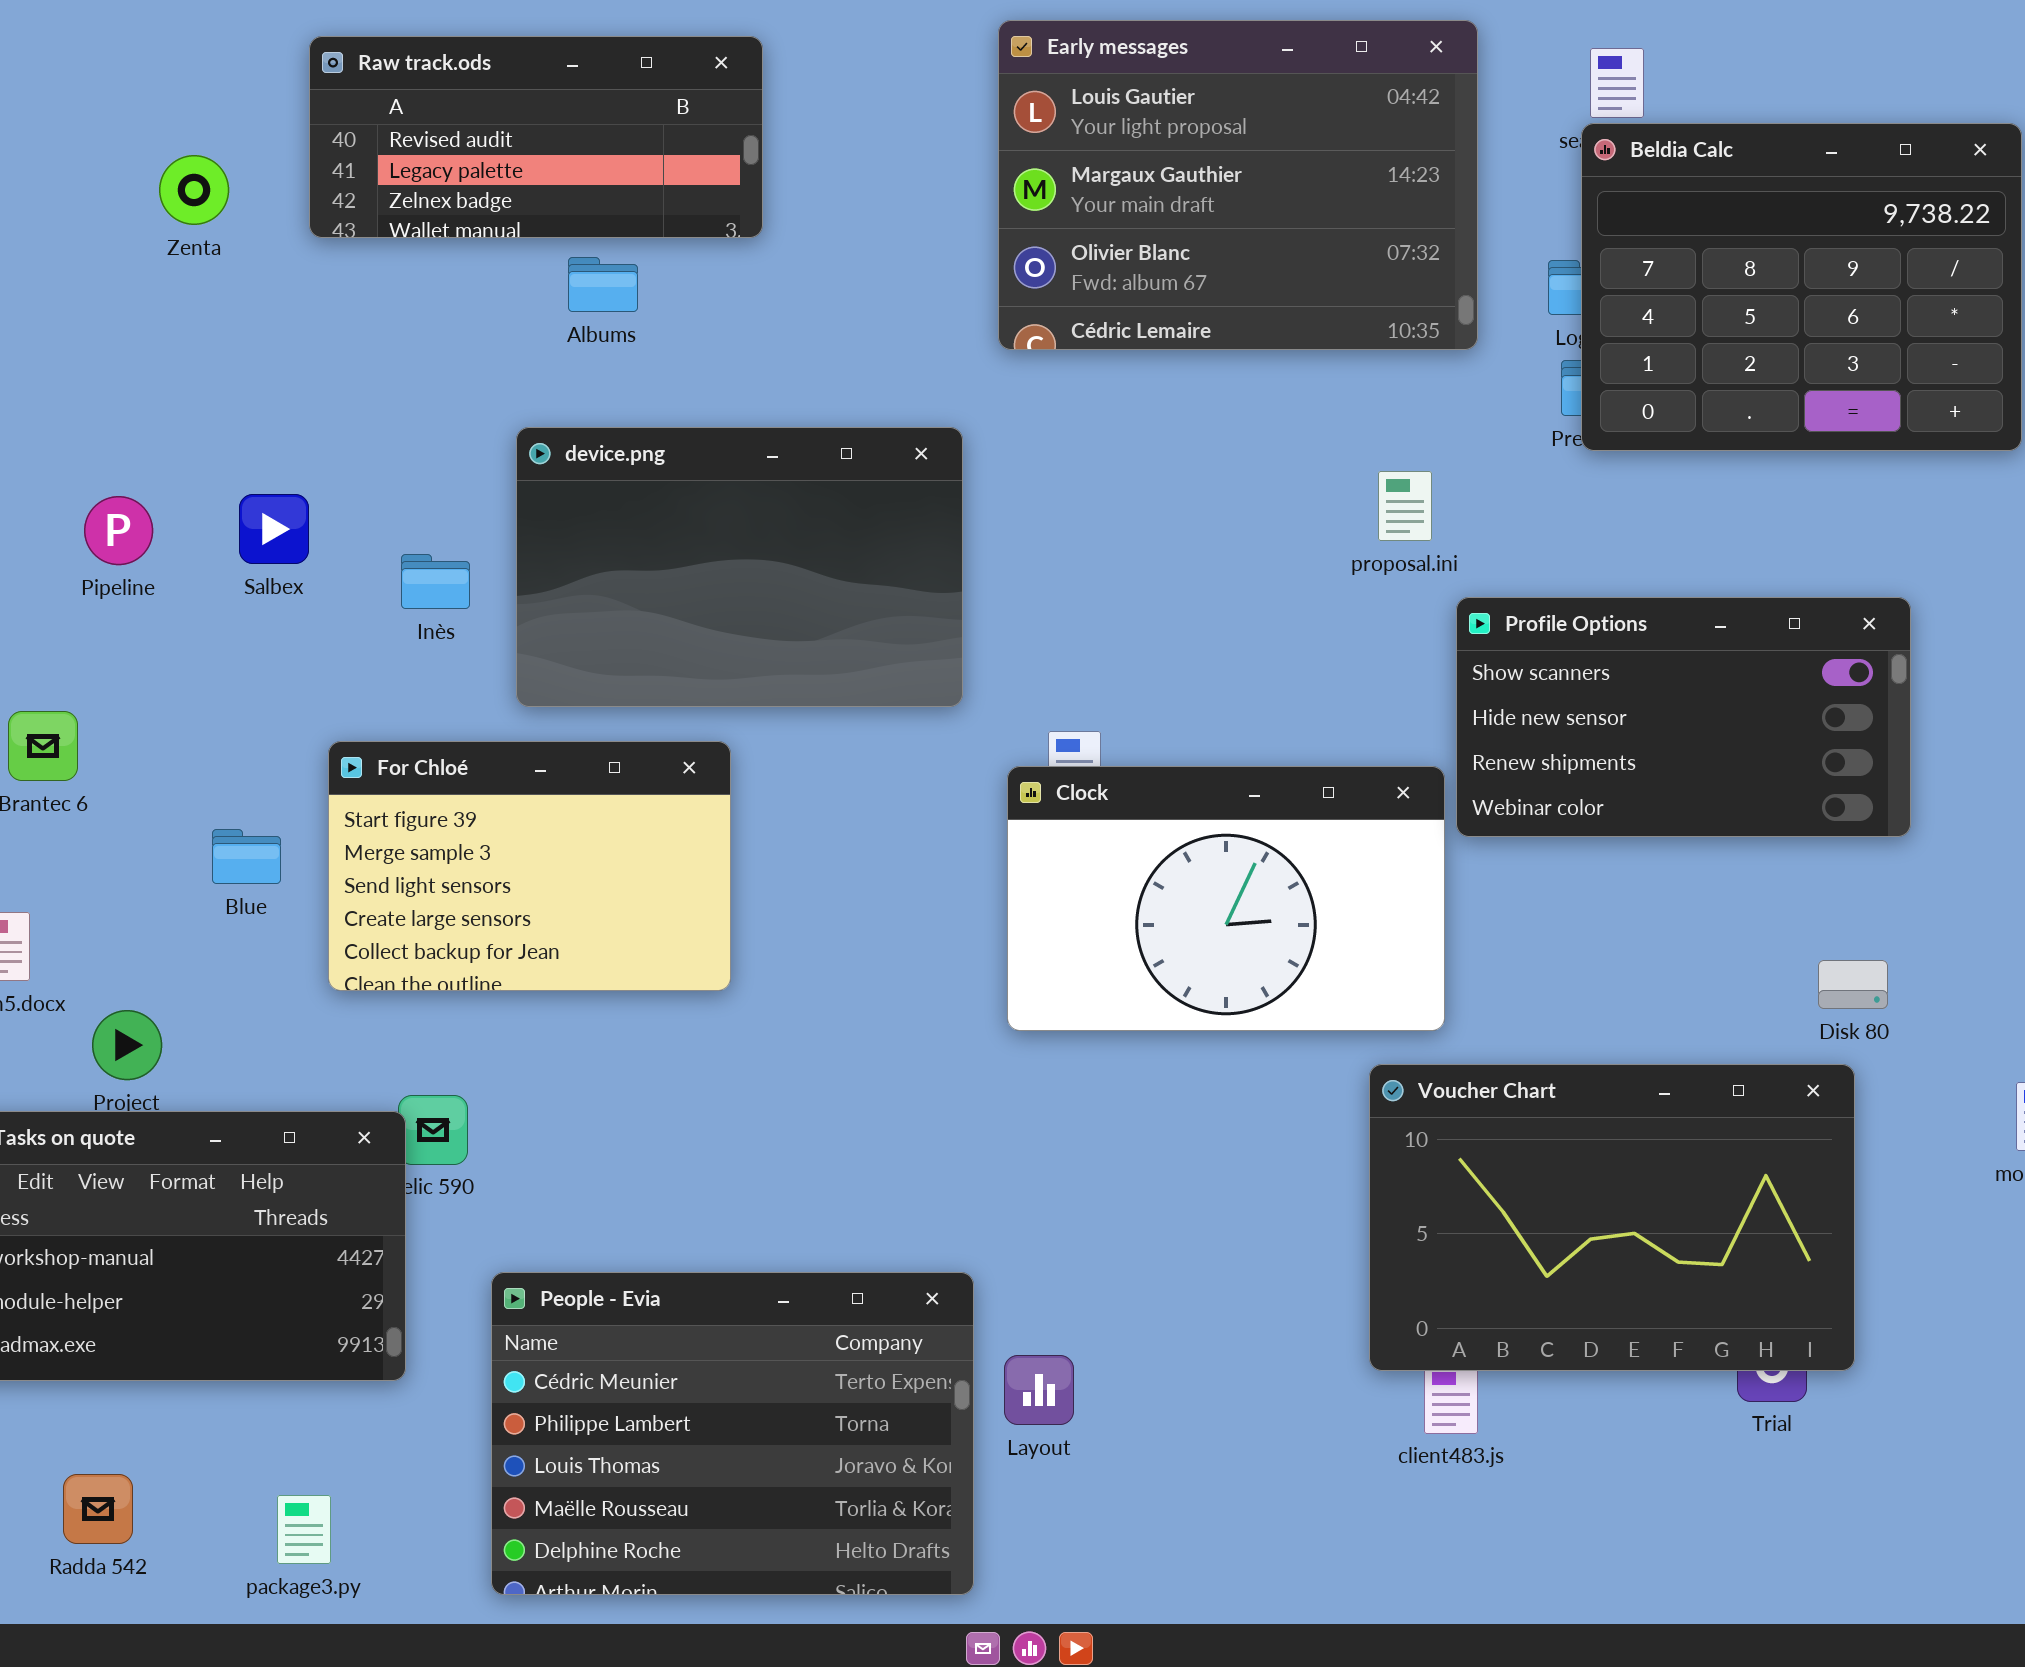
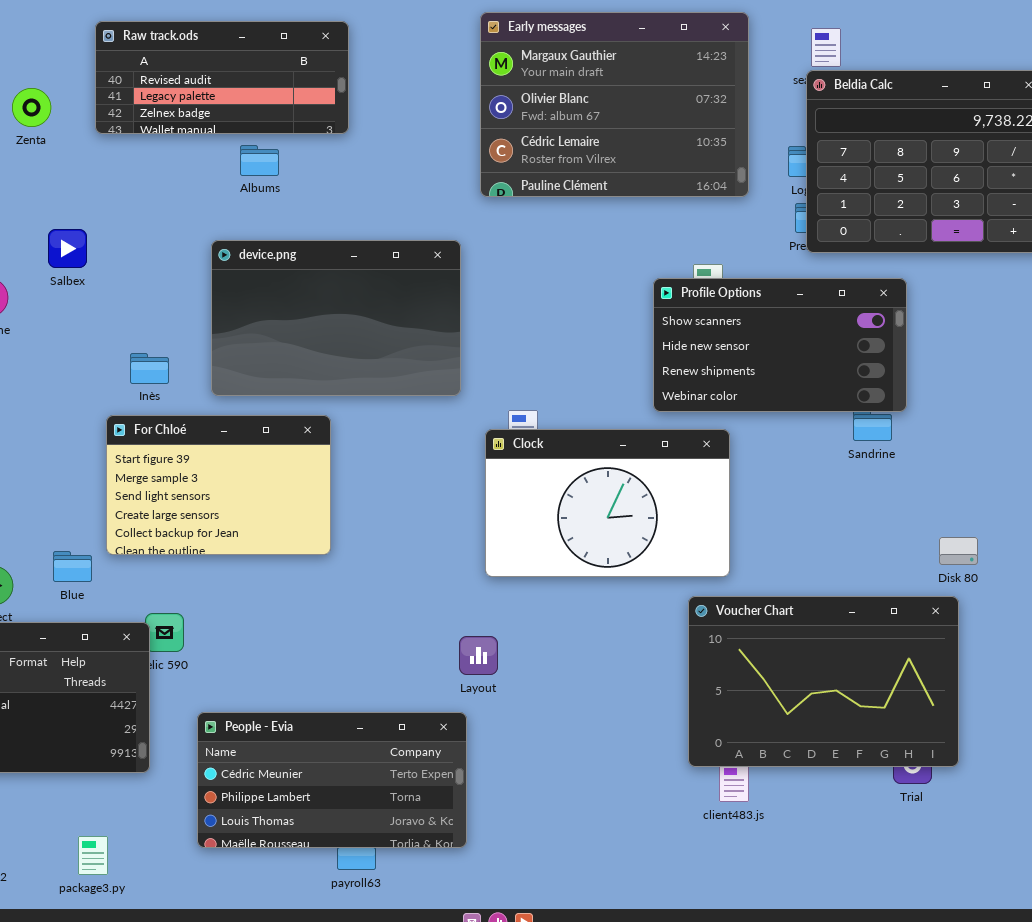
Early messages: [998,20,1478,350] -> [480,12,749,197], scrolled down 1 row
Salbex: [239,494,309,564] -> [48,229,87,268], moved
Inès: [401,554,470,609] -> [130,353,169,384], moved
Profile Options: [1456,597,1911,837] -> [653,278,907,412], moved
Blue: [212,829,281,884] -> [53,551,92,582], moved
People - Evia: [491,1272,974,1595] -> [197,712,467,848], resized
Layout: [1004,1355,1074,1425] -> [459,636,498,675], moved

